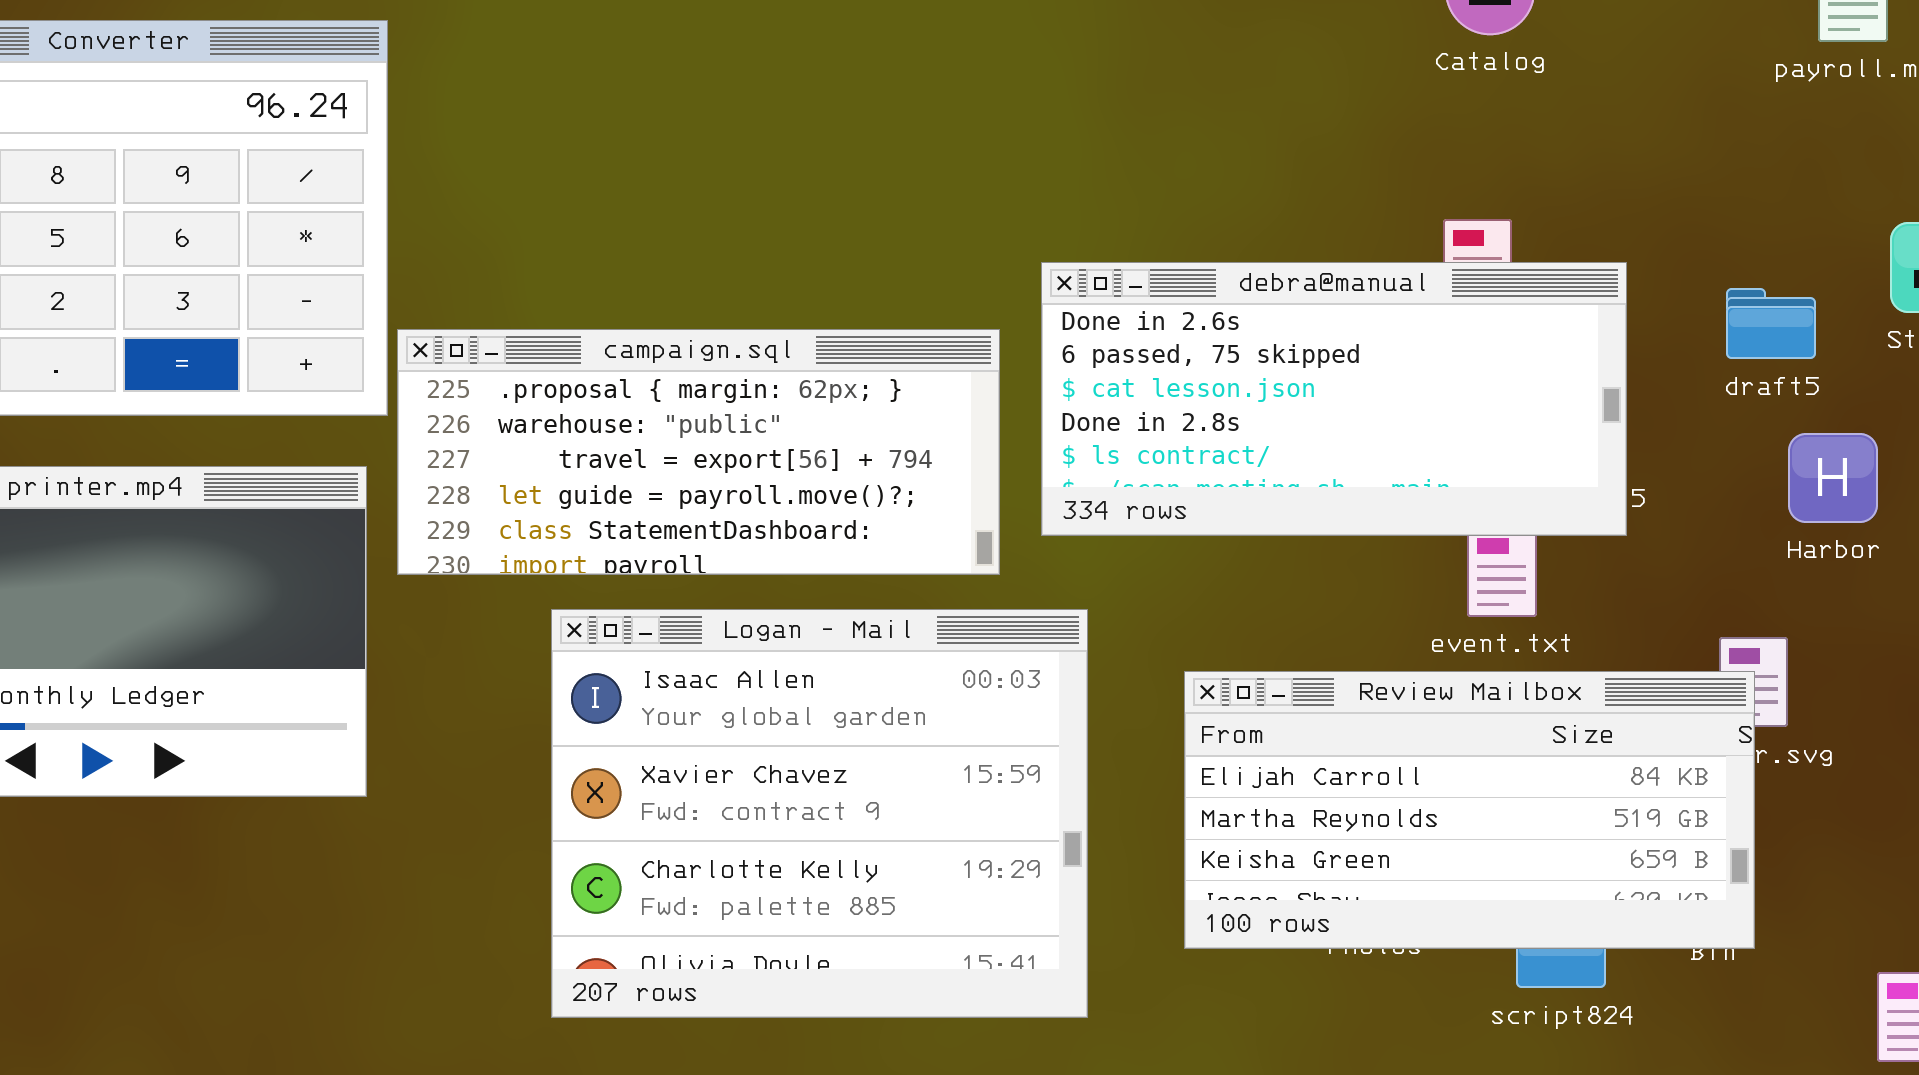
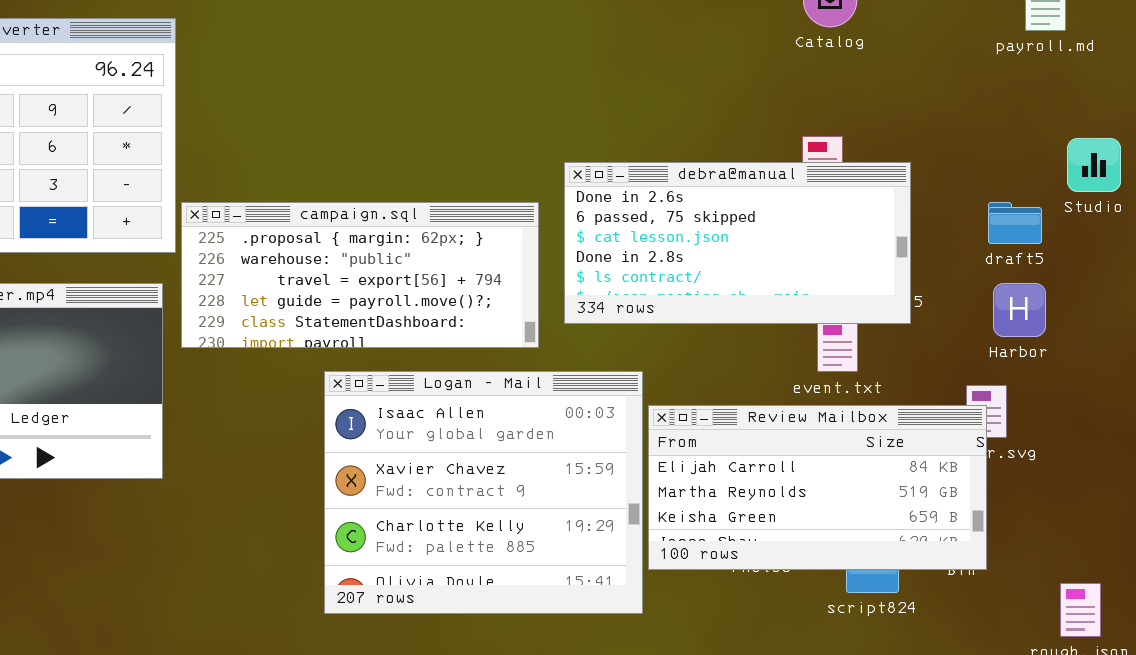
draft5: [1726,288,1816,359] -> [988,202,1042,244], moved
Harbor: [1788,433,1878,523] -> [993,283,1046,337], moved
Logan - Mail: [551,609,1088,1018] -> [324,371,643,614], moved

